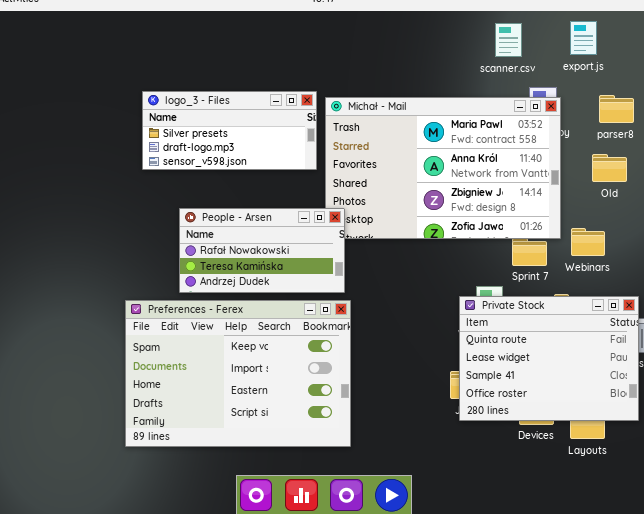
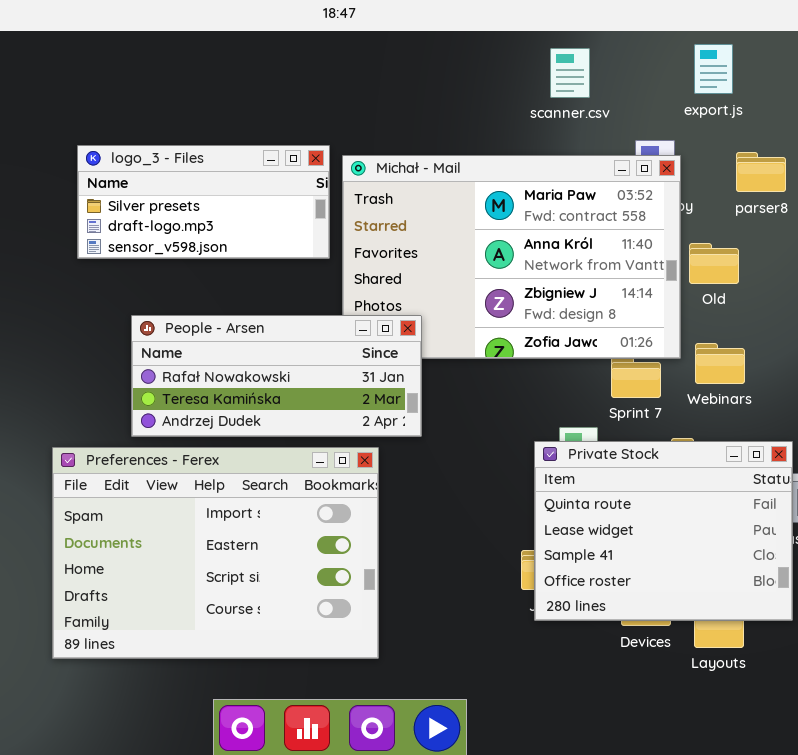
scanner.csv: [495,23,522,57] -> [550,48,590,98], moved
Old: [592,154,627,182] -> [689,243,739,284], moved
People - Arsen: [179,208,345,293] -> [131,315,422,437], resized
Preferences - Ferex: [125,300,351,447] -> [52,447,379,659], scrolled down 1 row

